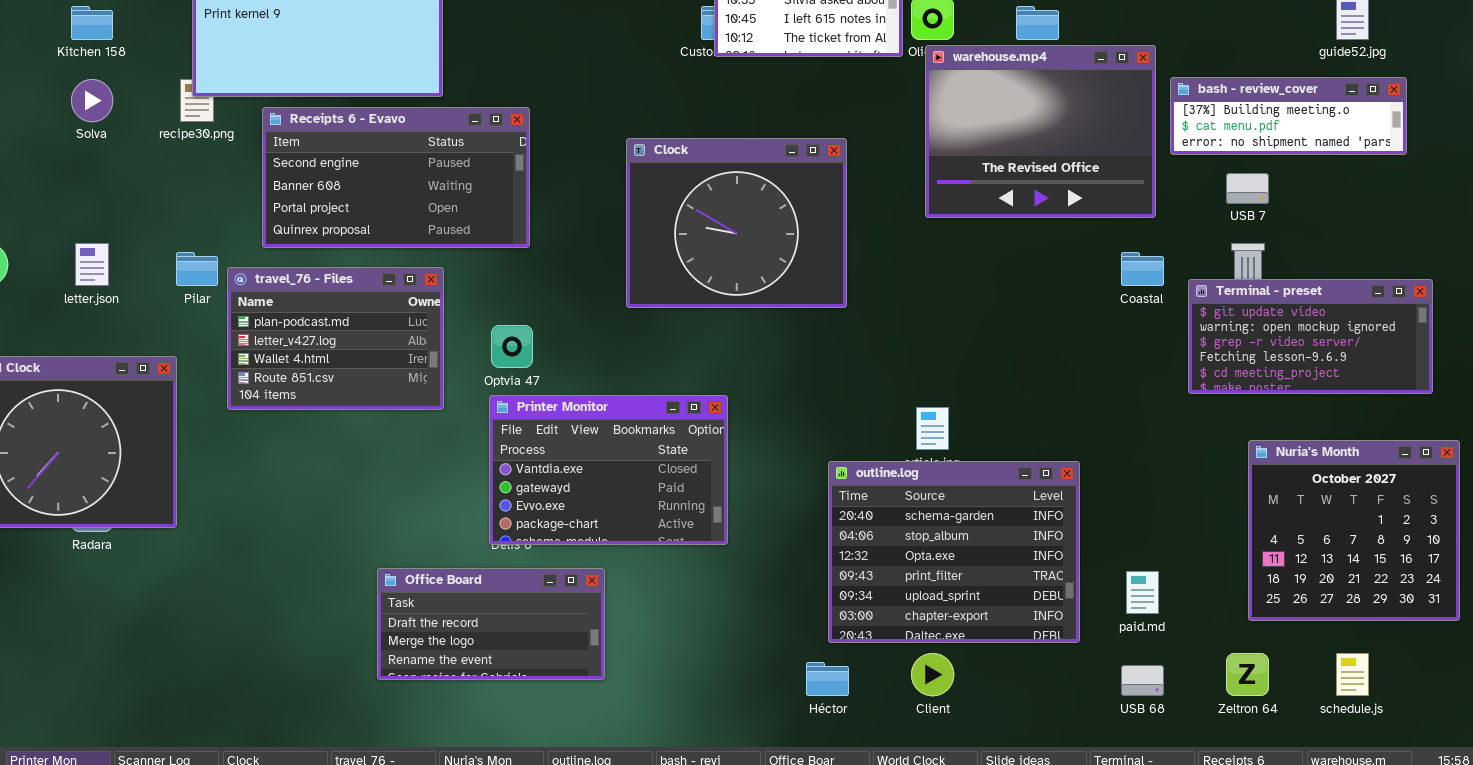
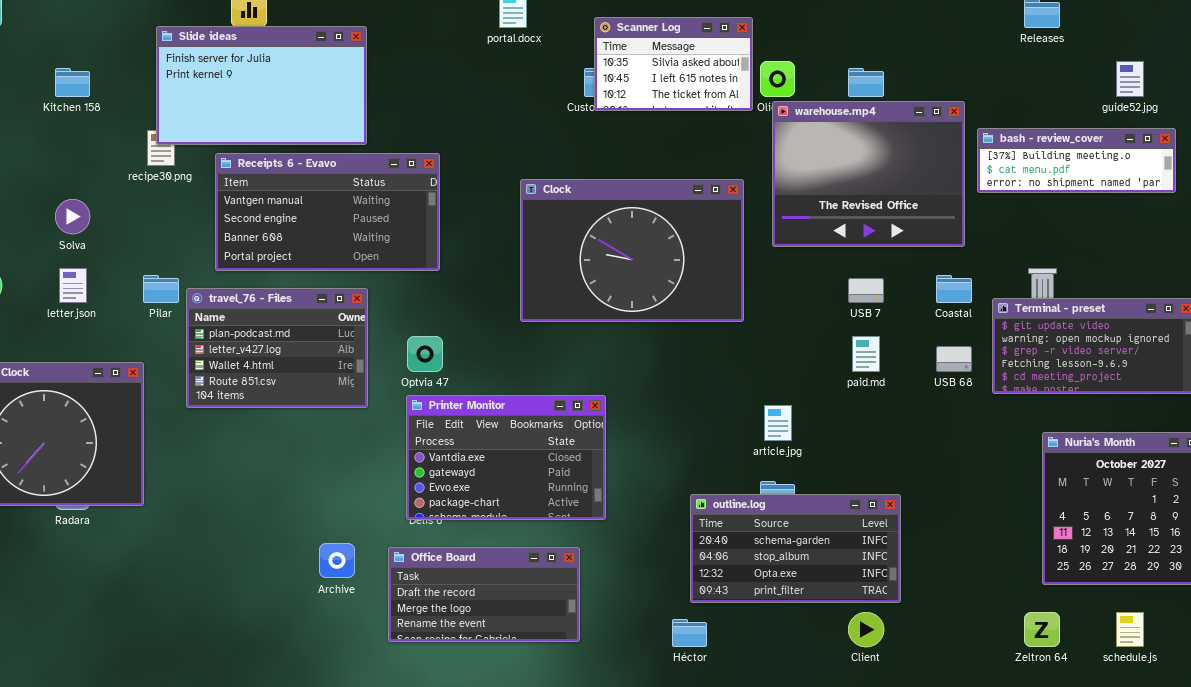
Solva: [71,79,113,122] -> [55,199,90,234], moved
Receipts 6 - Evavo: [262,107,530,248] -> [215,153,440,271], scrolled up 1 row
Clock: [626,138,847,308] -> [520,179,744,322], resized
USB 7: [1226,173,1269,204] -> [848,278,884,303], moved
outline.log: [828,461,1080,643] -> [690,494,901,603], resized
Office Board: [377,568,605,680] -> [388,547,580,642], moved
paid.md: [1126,571,1159,614] -> [852,336,880,372], moved
Client: [911,653,954,696] -> [848,612,884,647], moved
USB 68: [1121,665,1164,696] -> [936,346,972,372], moved

